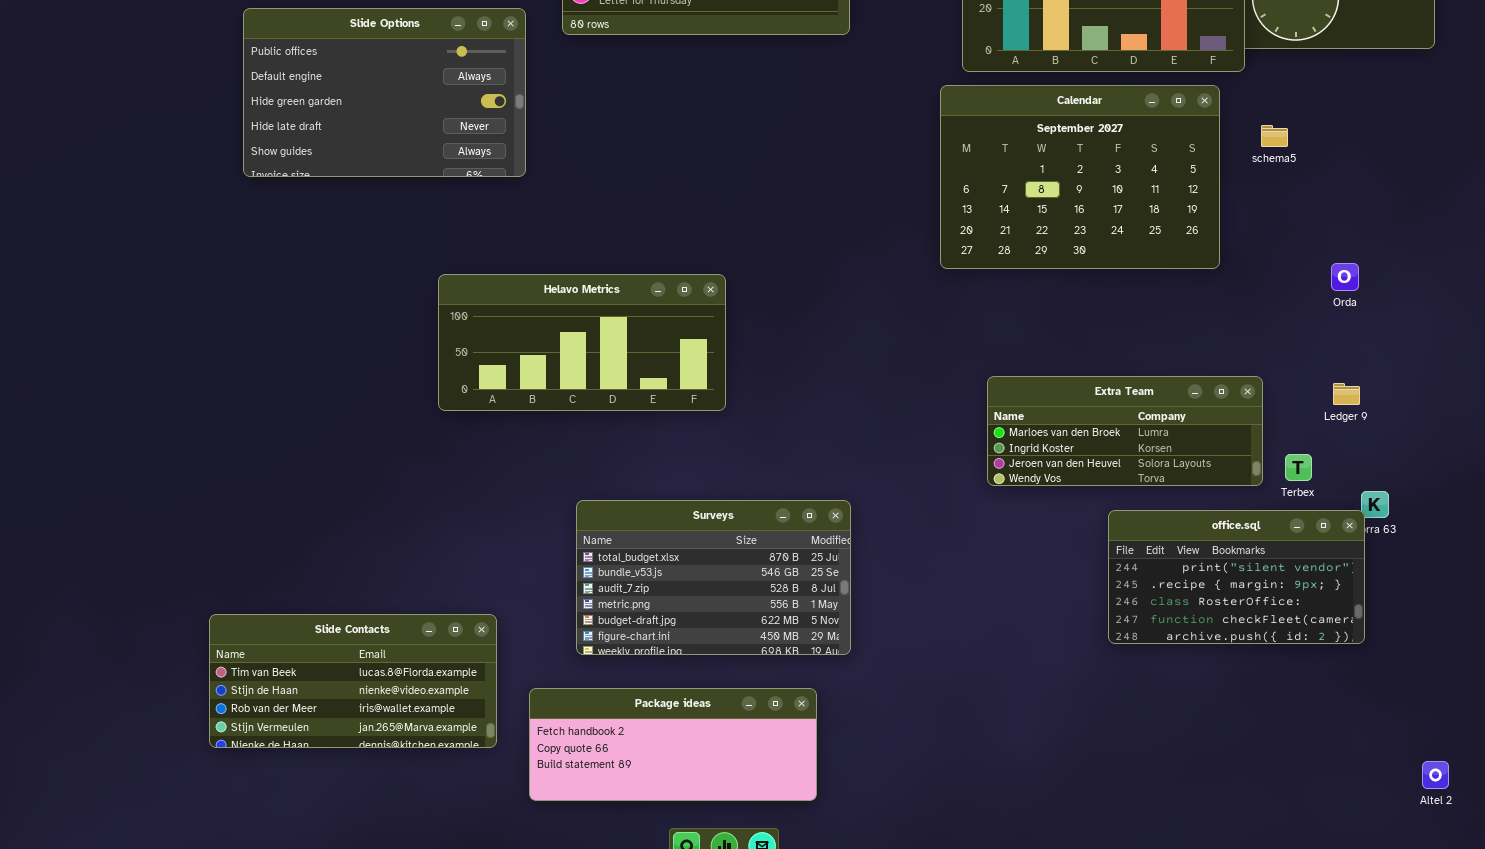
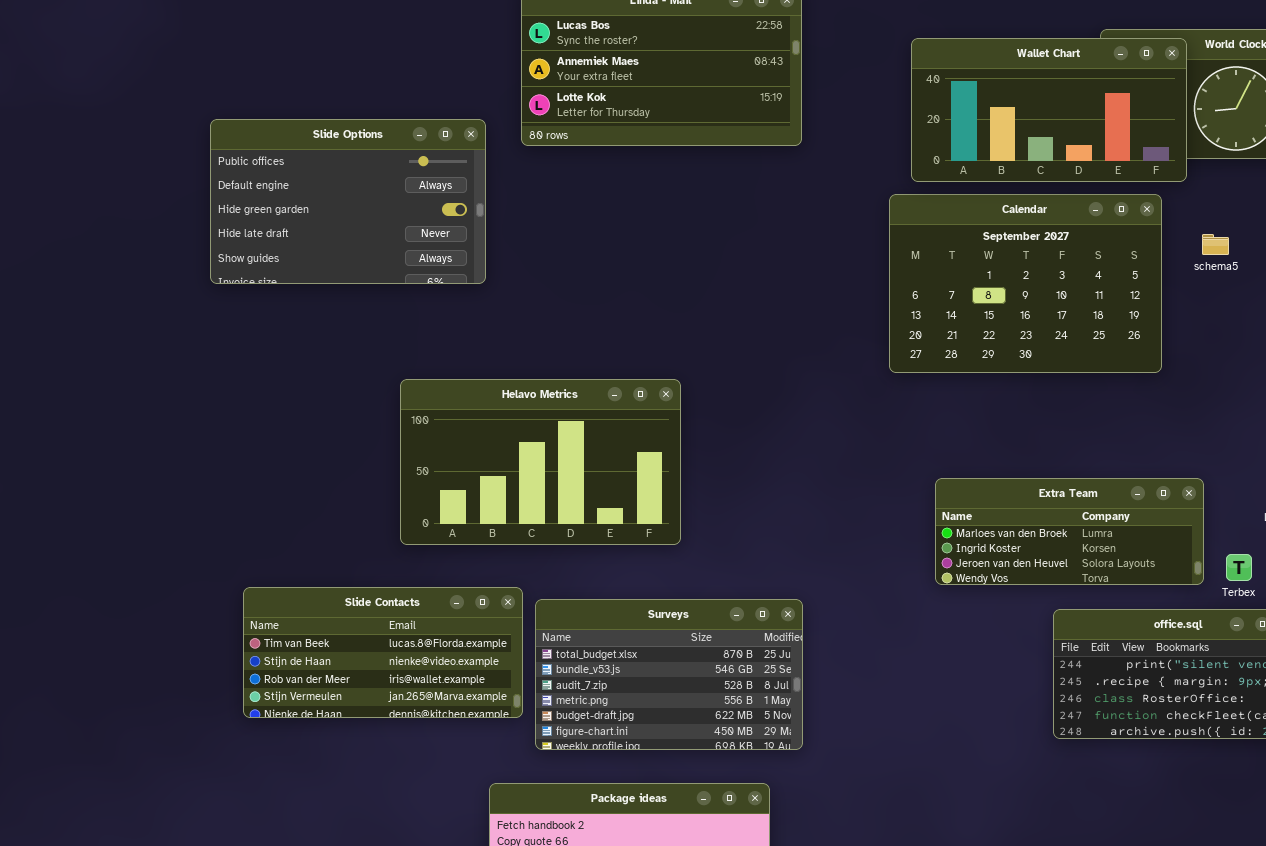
Helavo Metrics: [438,274,726,411] -> [400,379,681,545], resized
Slide Contacts: [209,614,497,748] -> [243,587,523,718], moved

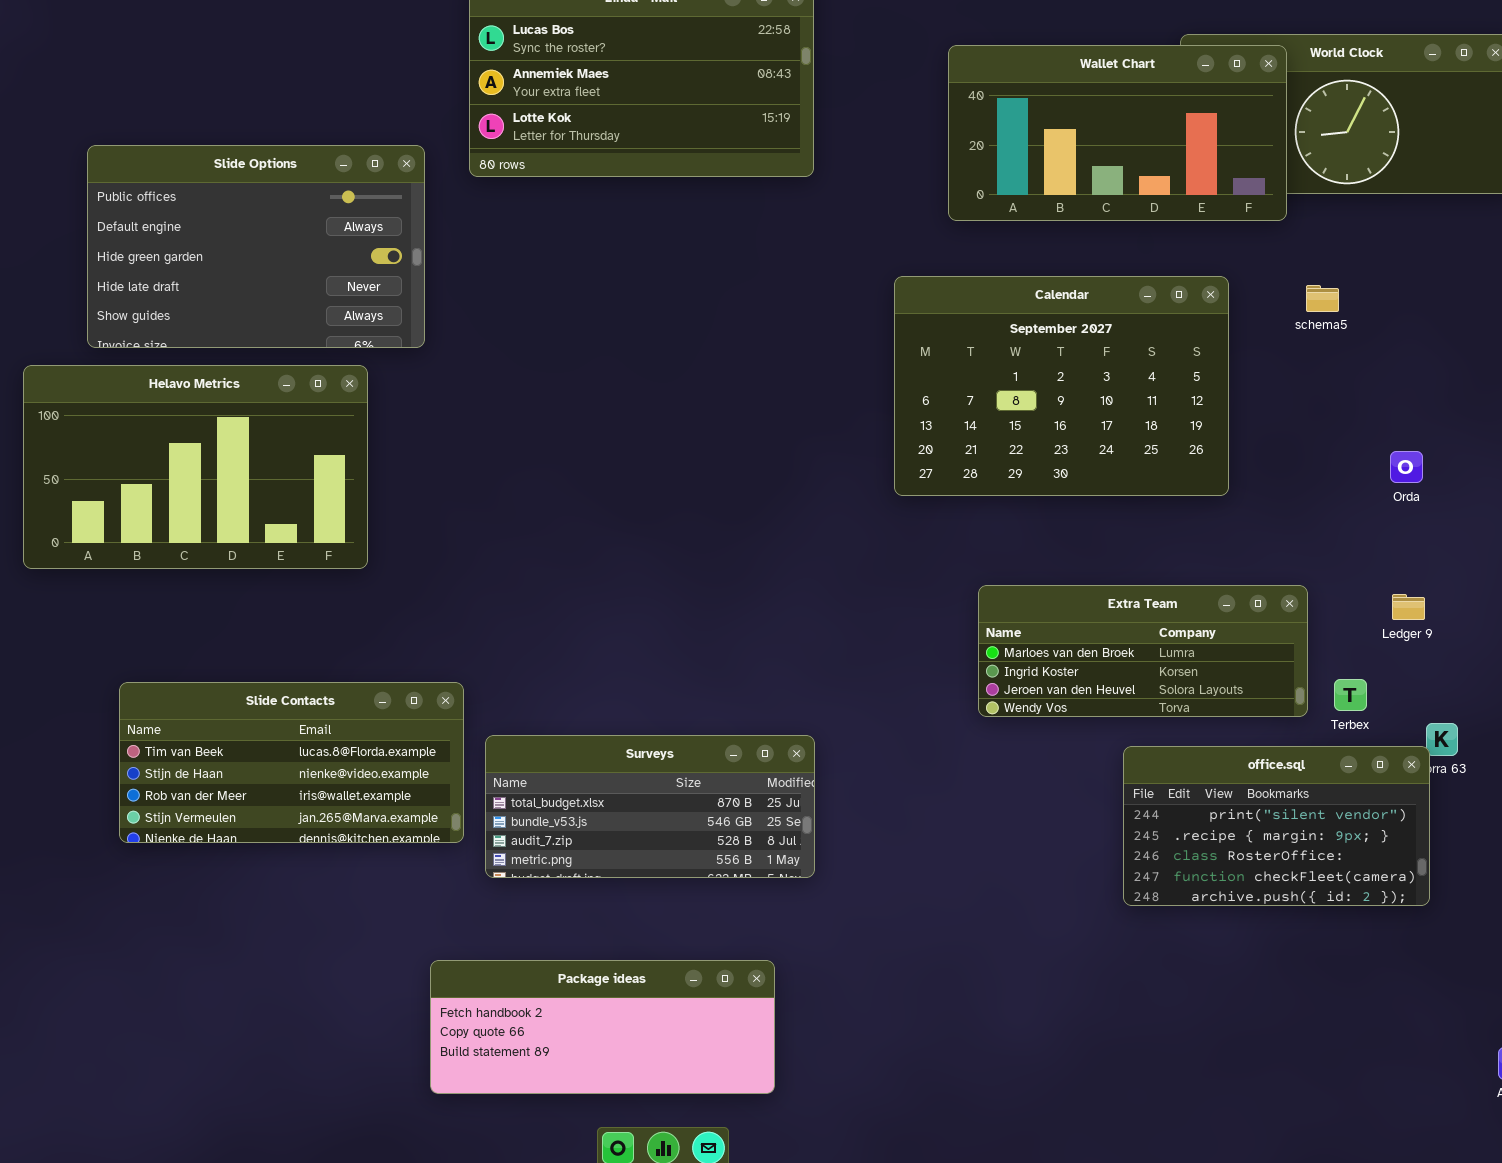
Calendar: [889,194,1162,373] -> [894,276,1229,496], moved
Helavo Metrics: [400,379,681,545] -> [23,365,368,569], moved
Slide Contacts: [243,587,523,718] -> [119,682,464,843], moved
Surveys: [535,599,803,750] -> [485,735,815,878], resized

